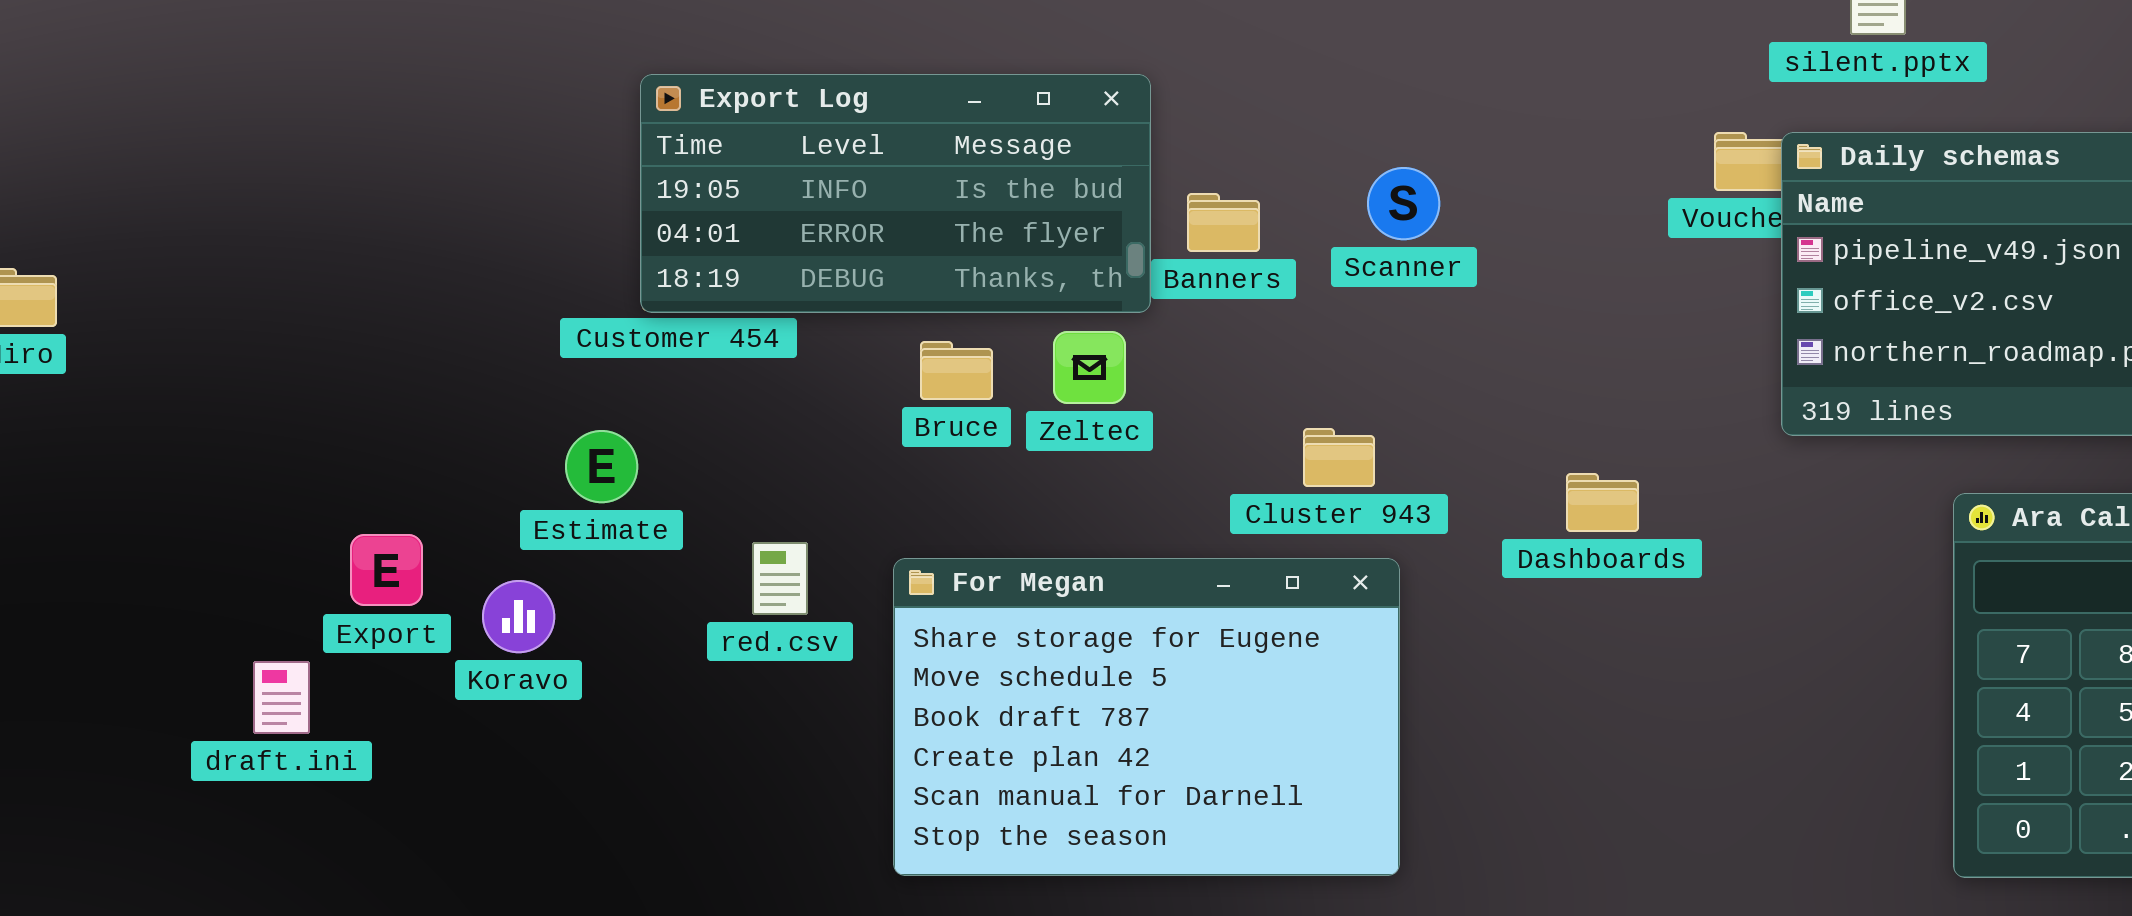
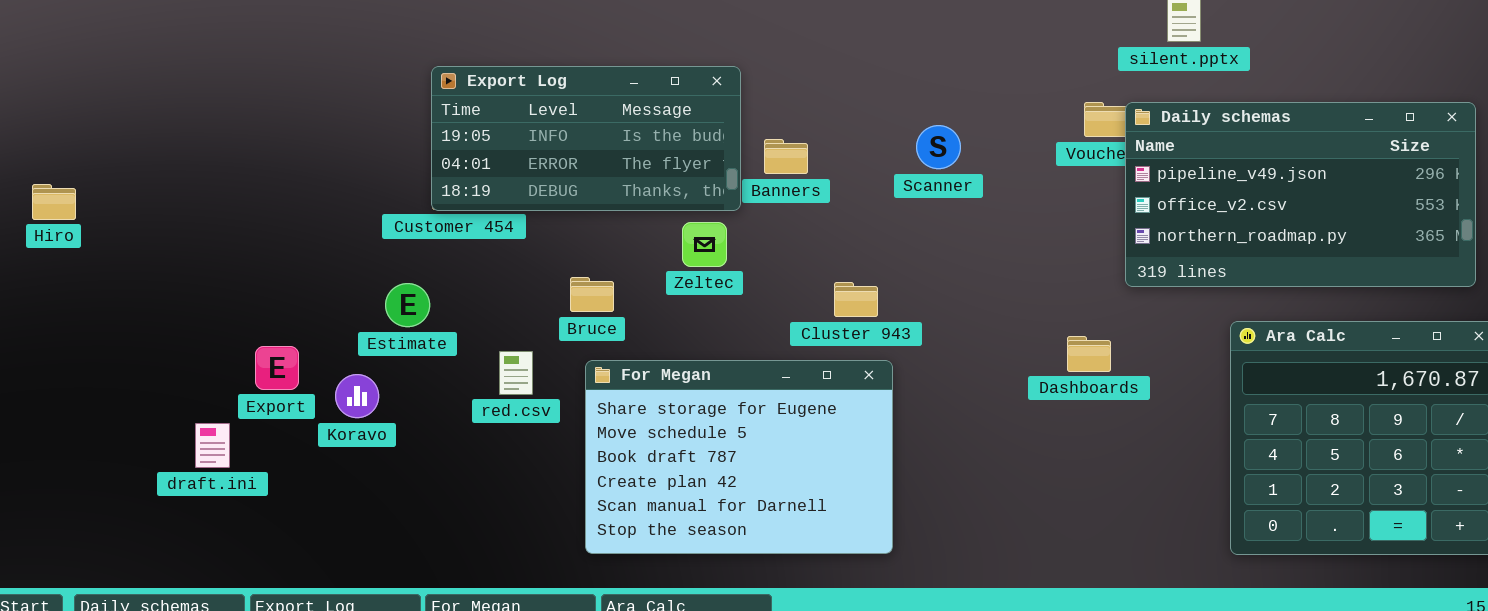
Scanner: [1367,167,1440,240] -> [916,125,961,169], moved
Bruce: [920,341,993,400] -> [570,277,614,312], moved
Dashboards: [1566,473,1639,532] -> [1067,336,1111,372], moved

